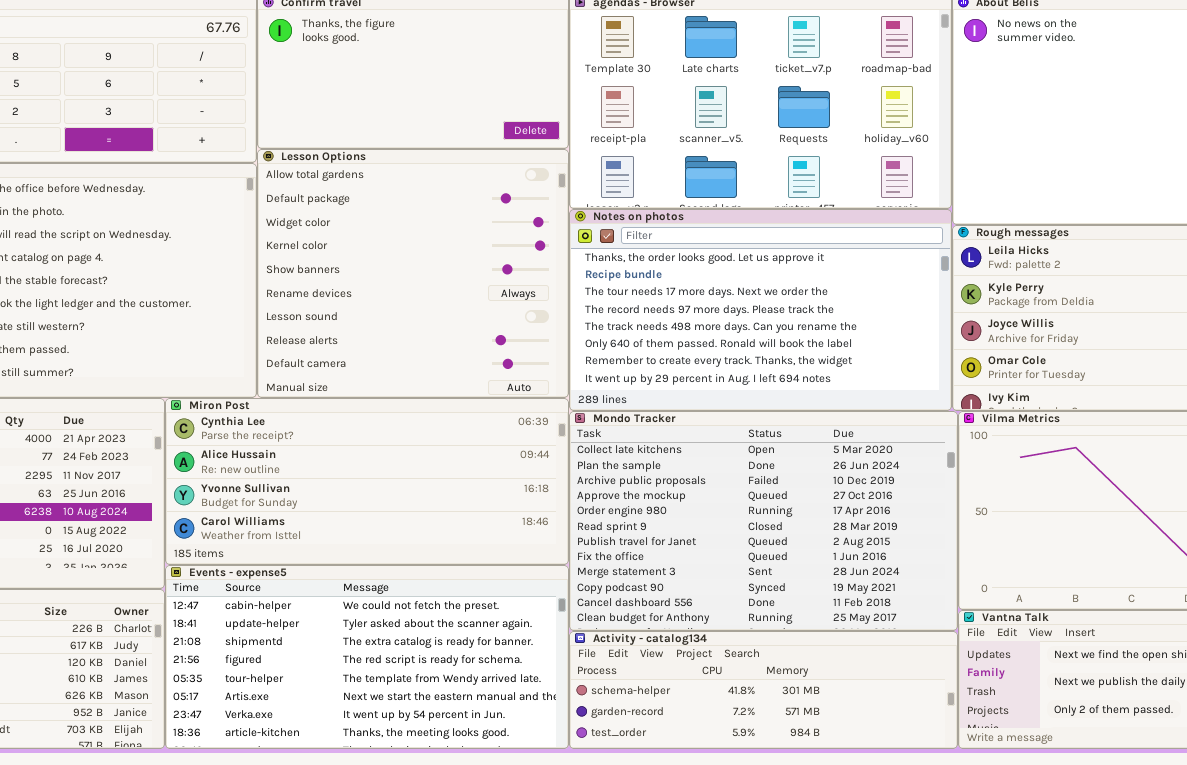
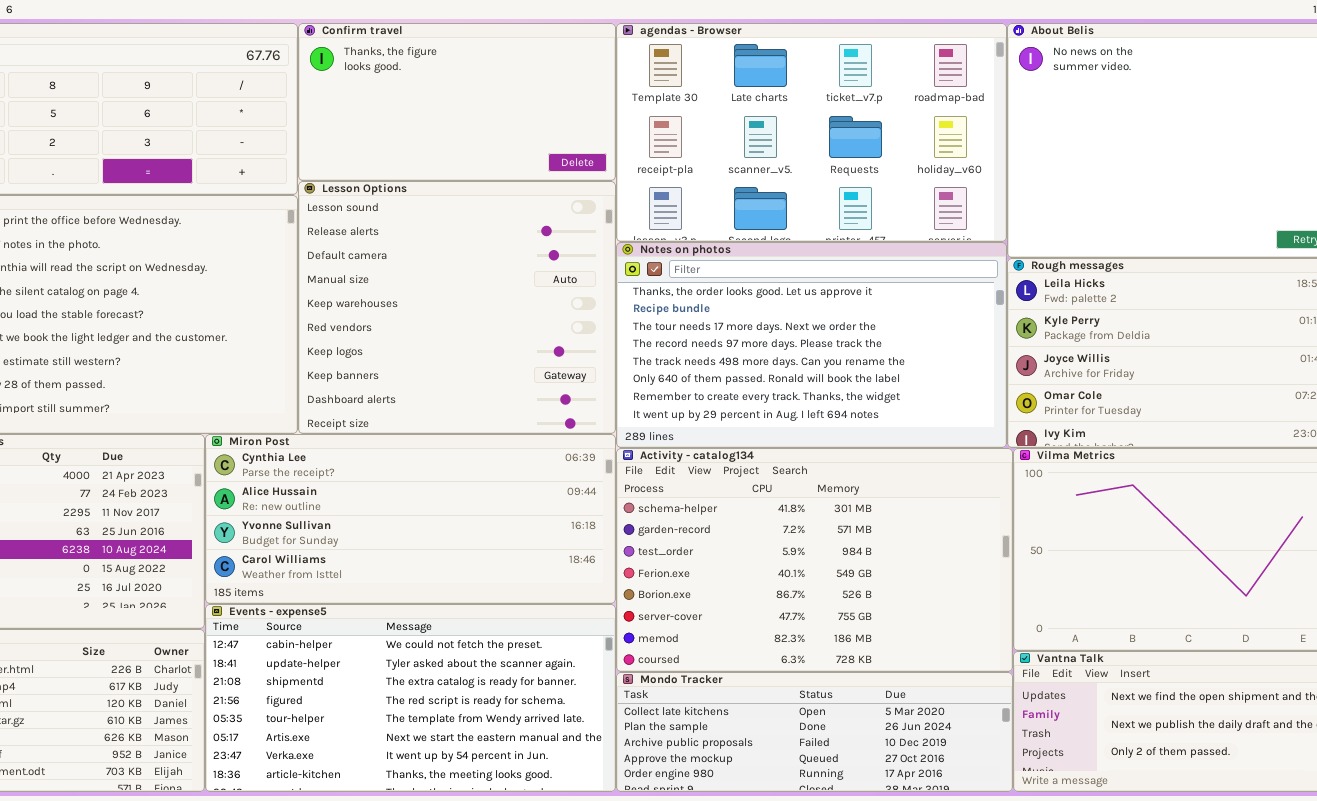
Lesson Options: [257,149,569,398] -> [298,181,616,434], scrolled down 6 rows
Mondo Tracker: [569,411,958,631] -> [616,672,1013,792], moved, resized
Activity - catalog134: [569,631,958,749] -> [616,448,1013,672], moved, resized

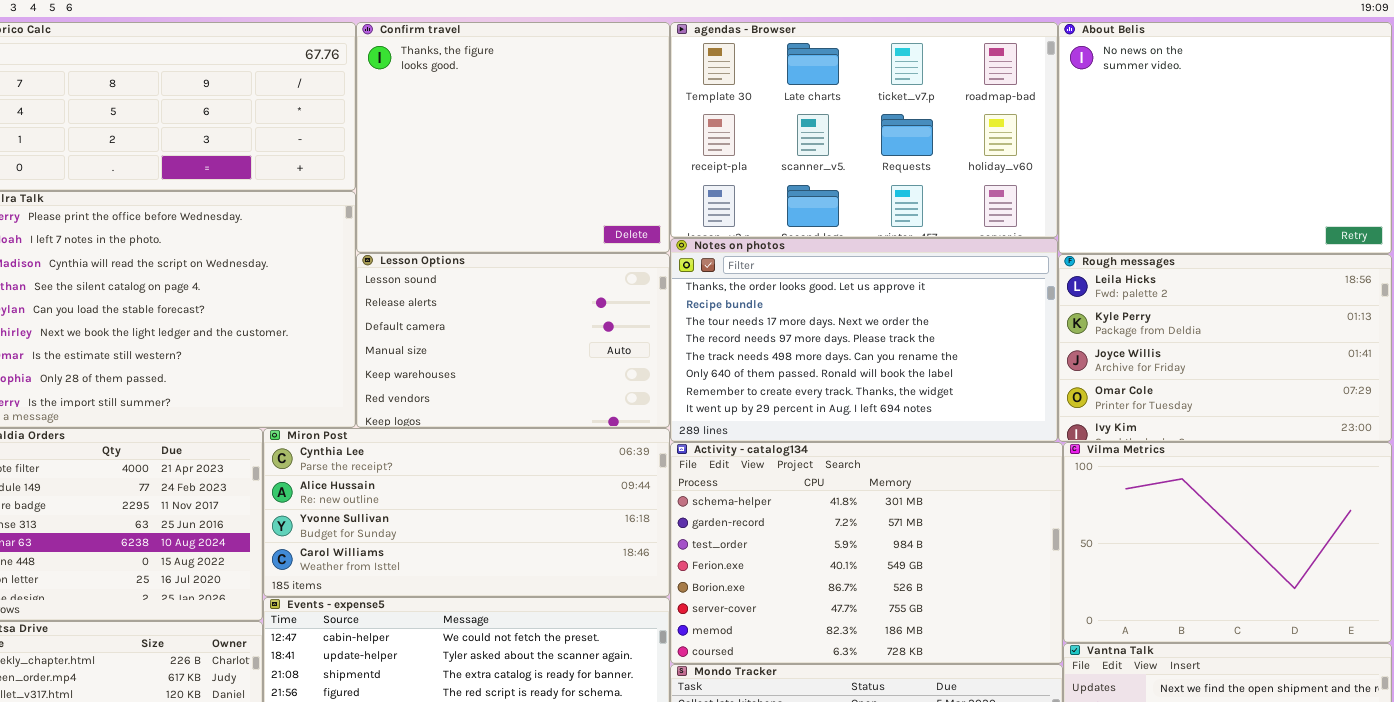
Confirm travel: [298,23,616,181] -> [356,22,670,253], resized
Lesson Options: [298,181,616,434] -> [356,253,670,428], resized

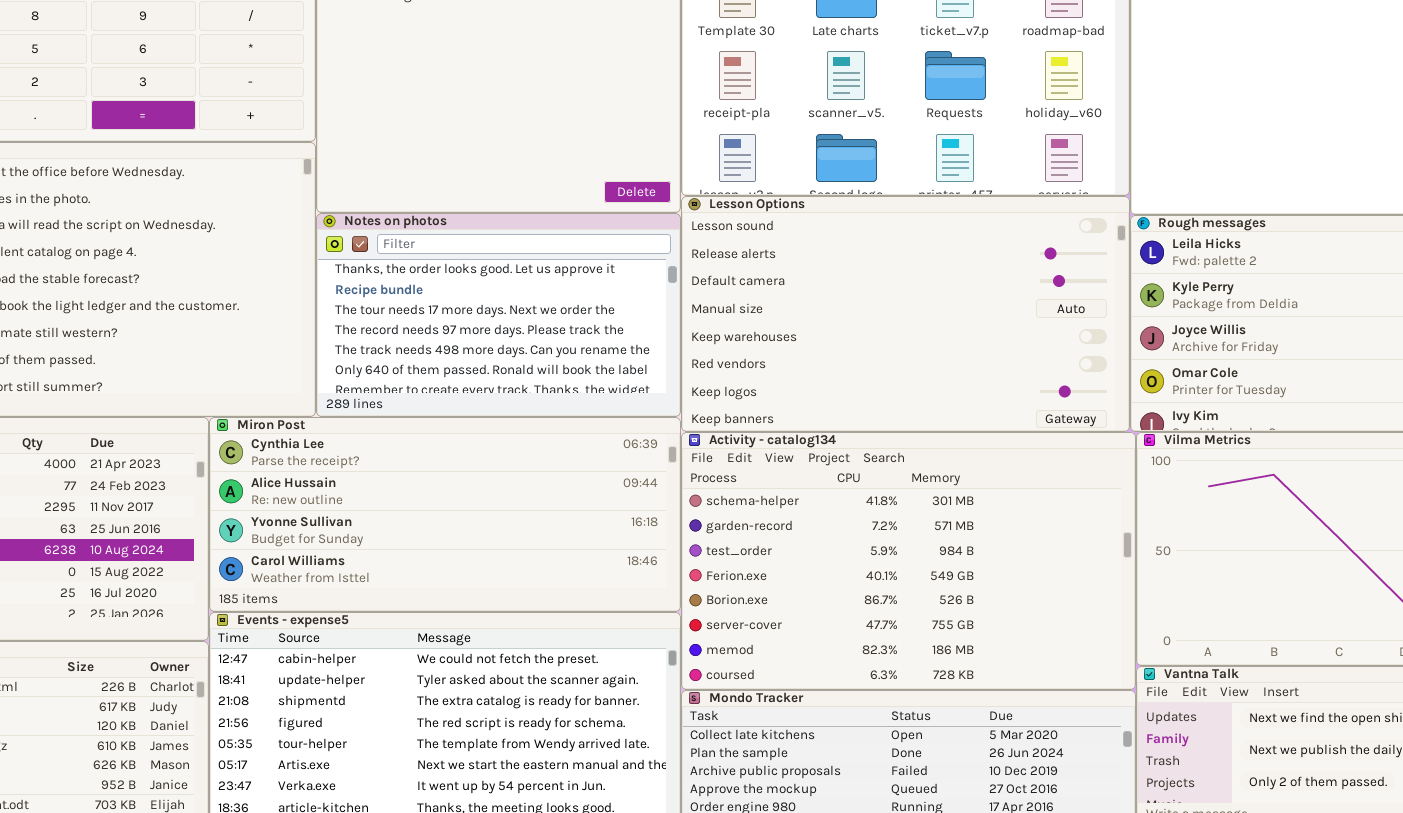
Notes on photos: [670,238,1058,442] -> [316,213,681,417], moved, resized
Lesson Options: [356,253,670,428] -> [681,196,1130,432], moved, resized

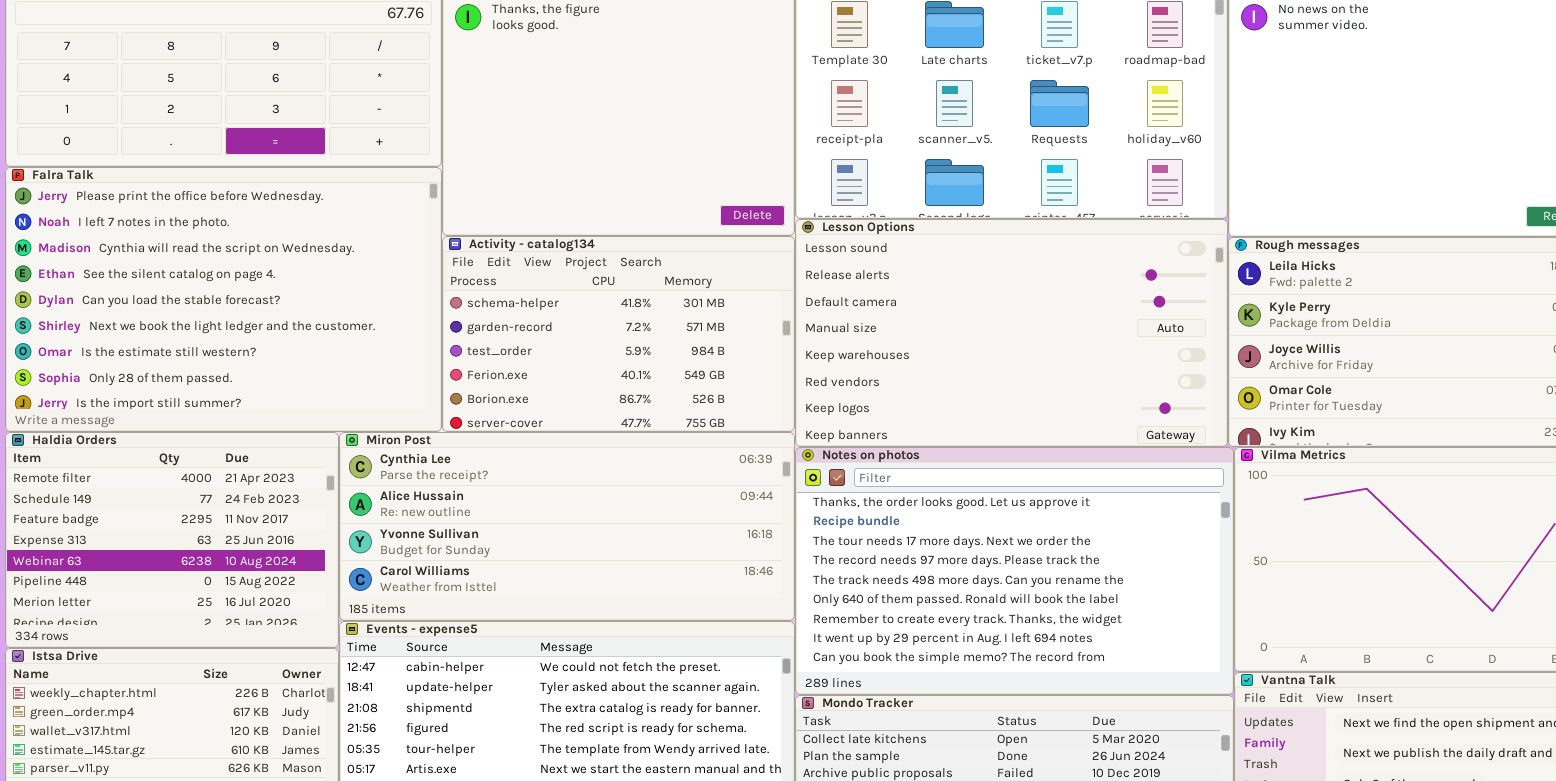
Notes on photos: [316,213,681,417] -> [795,447,1234,695], moved, resized
Activity - catalog134: [681,432,1136,690] -> [442,236,795,432], moved, resized

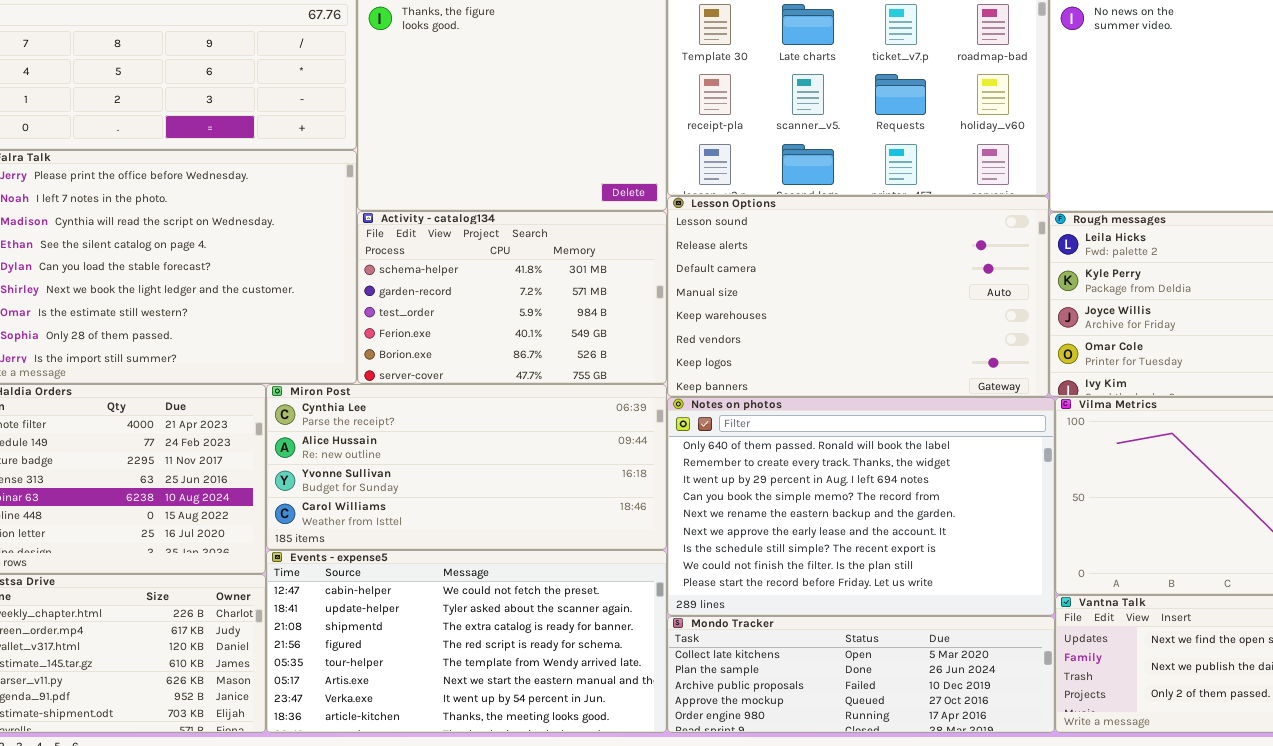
Notes on photos: [795,447,1234,695] -> [667,397,1055,616], scrolled down 5 rows

